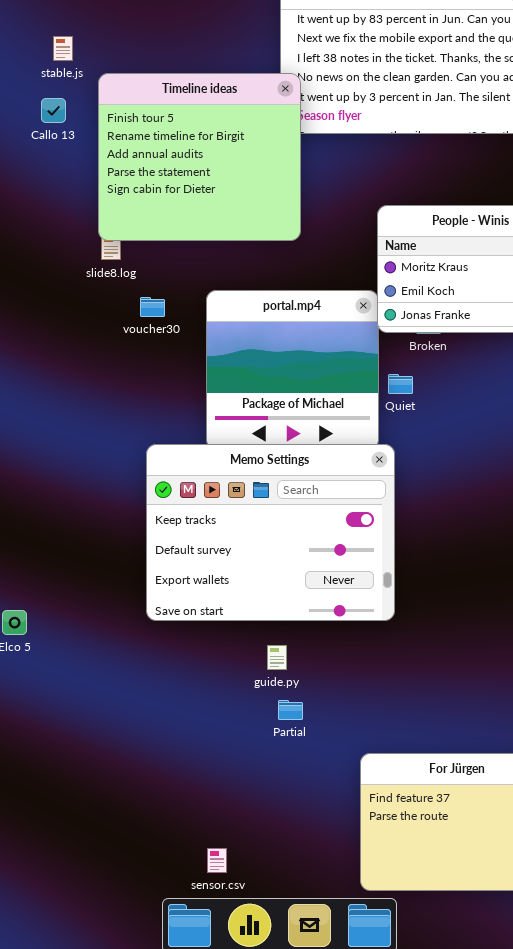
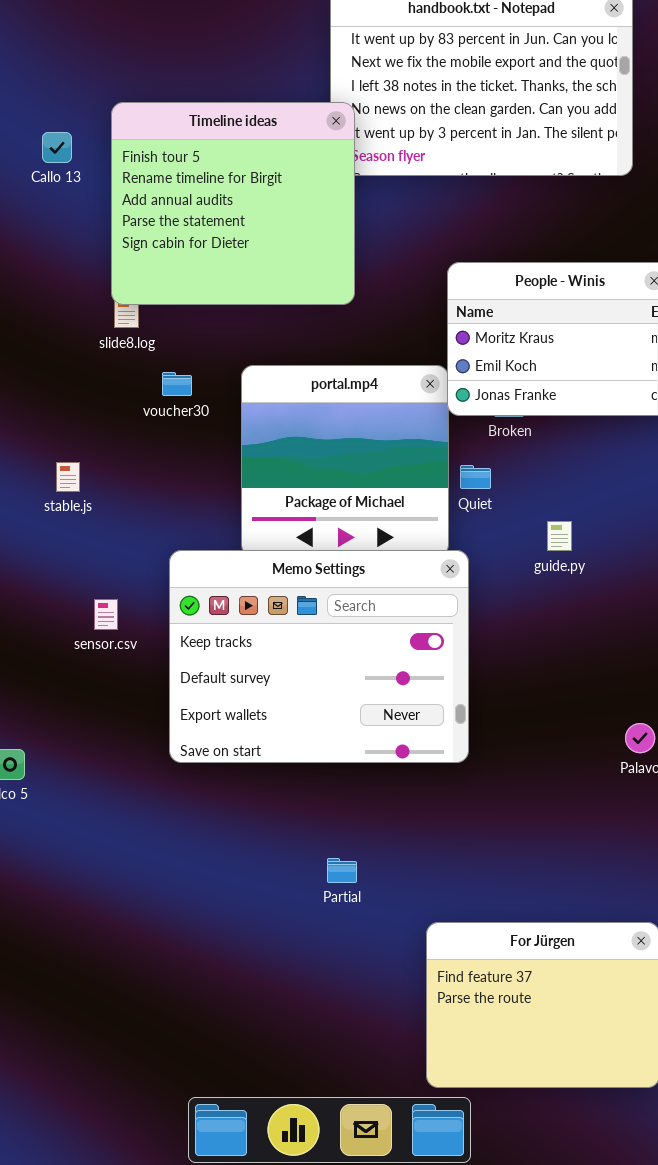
stable.js: [53,36,73,61] -> [56,462,80,492], moved
guide.py: [267,645,287,670] -> [547,521,572,551], moved
sensor.csv: [207,848,227,873] -> [94,599,118,630], moved

